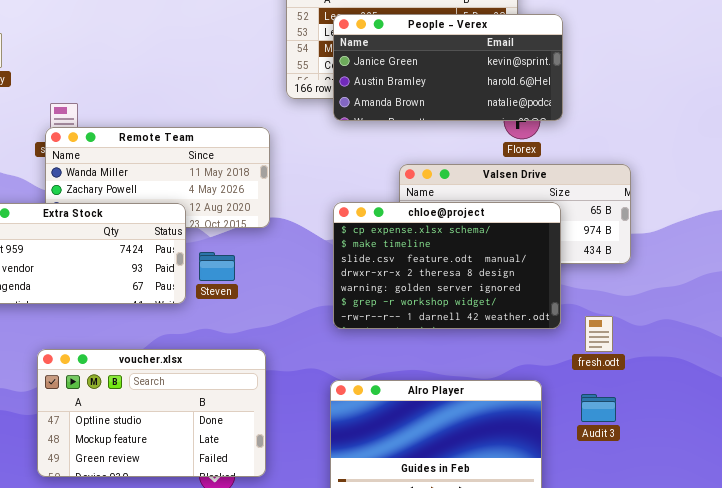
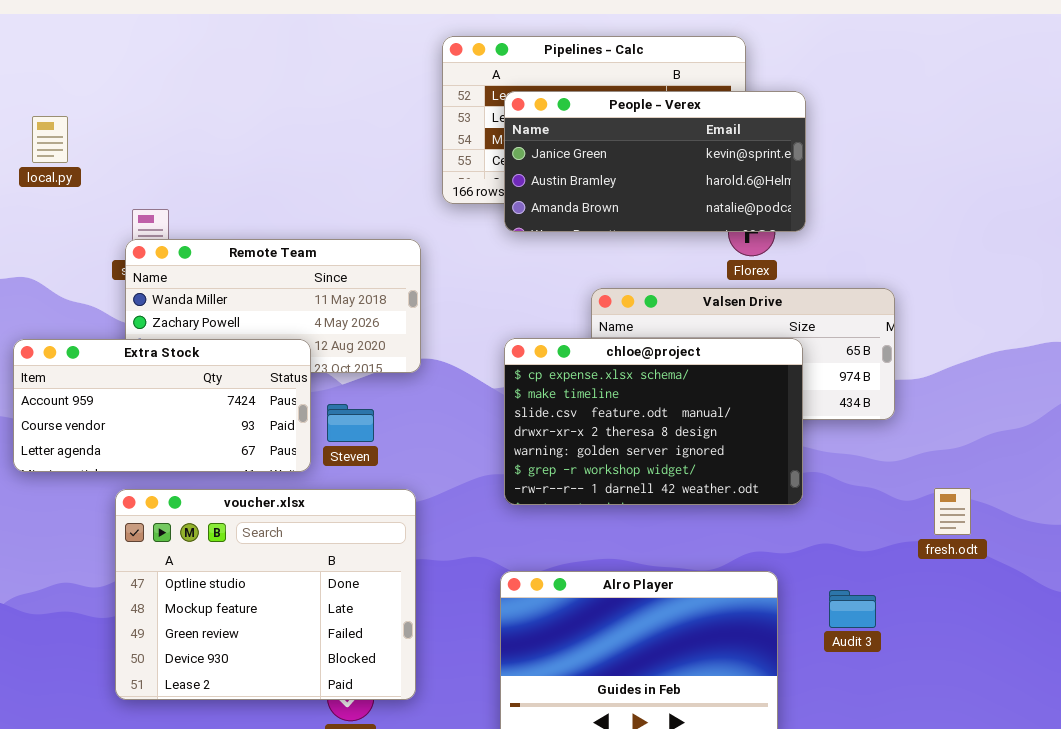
fresh.odt: [585,316,613,352] -> [934,488,971,535], moved
voucher.xlsx: [37,349,266,477] -> [115,489,416,700], resized

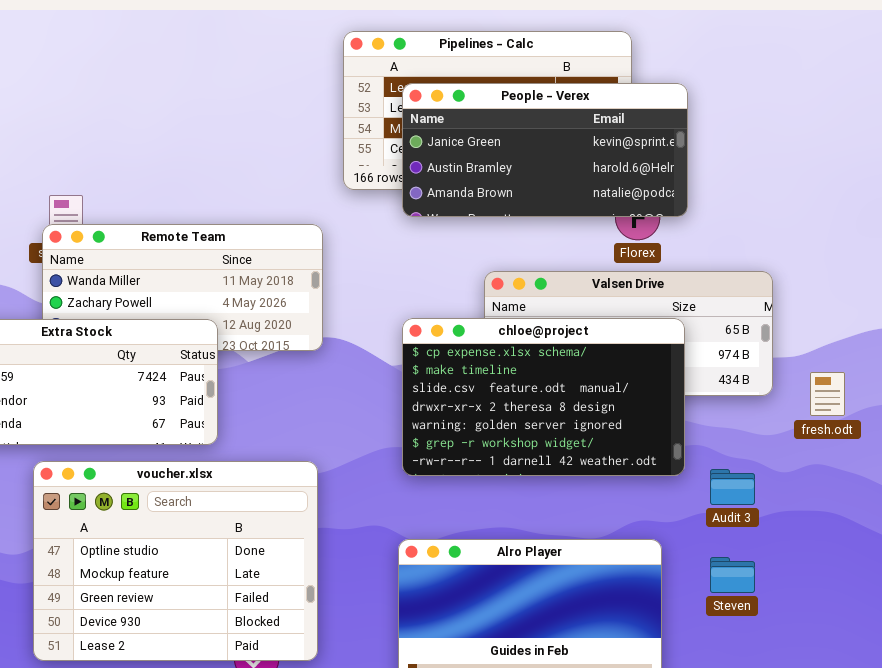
Steven: [327,404,374,442] -> [710,557,755,593], moved
fresh.odt: [934,488,971,535] -> [810,372,845,416], moved
Audit 3: [829,590,876,628] -> [710,469,755,505], moved

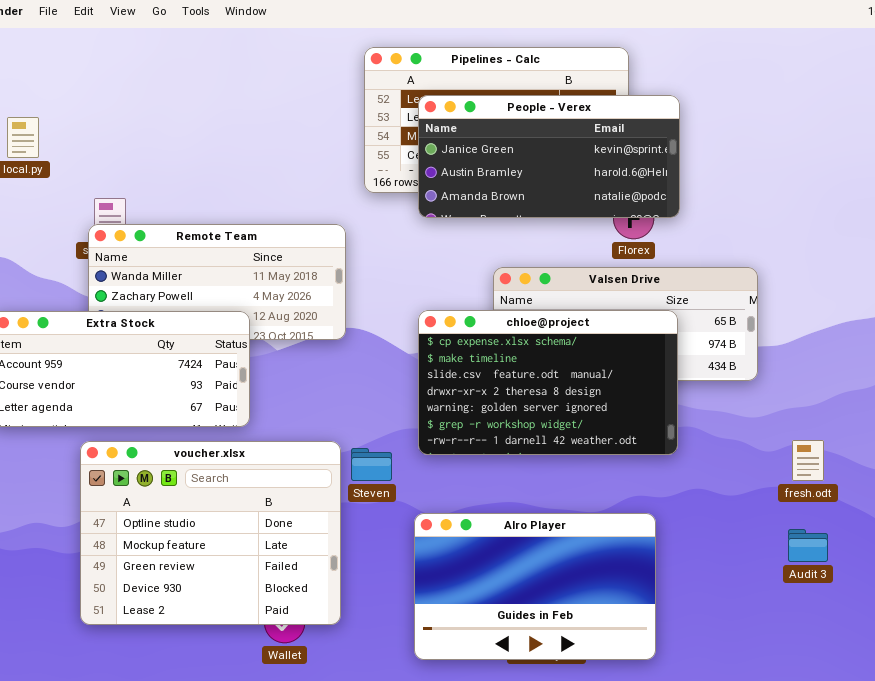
fresh.odt: [810,372,845,416] -> [792,440,824,481], moved
Audit 3: [710,469,755,505] -> [788,529,828,562], moved
Steven: [710,557,755,593] -> [351,448,392,481], moved

